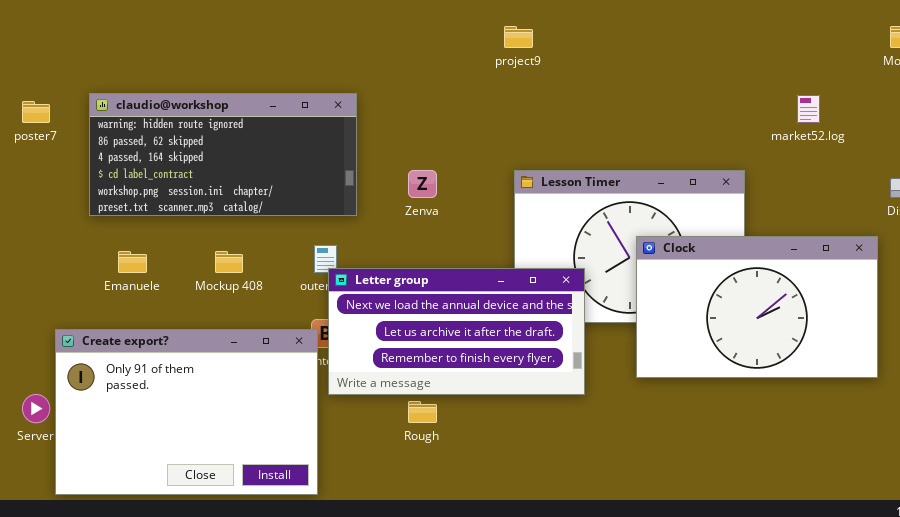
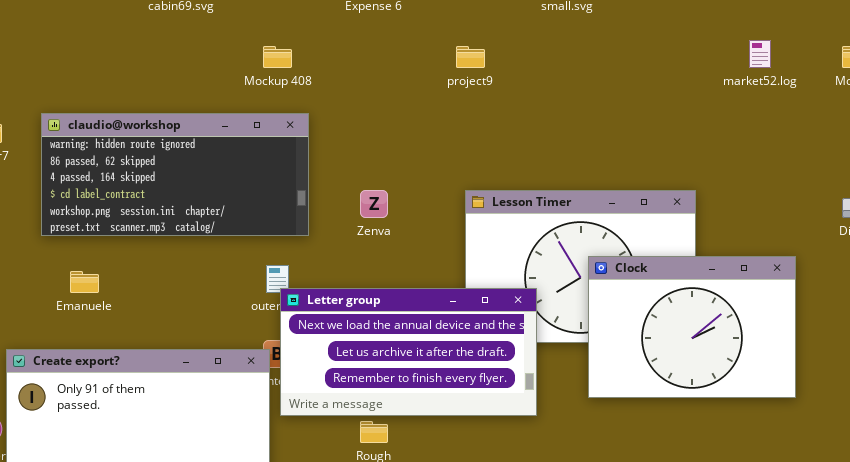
market52.log: [797,95,820,123] -> [749,40,771,68], moved
Clock: [636,236,878,378] -> [588,256,796,398], resized
Mockup 408: [215,251,243,273] -> [263,46,292,68], moved

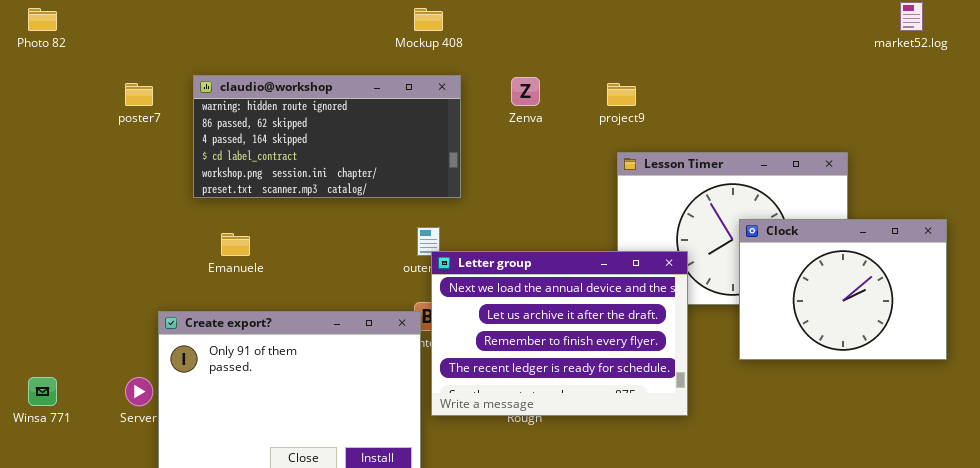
project9: [456,46,485,68] -> [607,83,636,106], moved
Zenva: [360,190,388,218] -> [511,77,540,106], moved
Letter group: [280,288,537,416] -> [431,251,688,416], resized

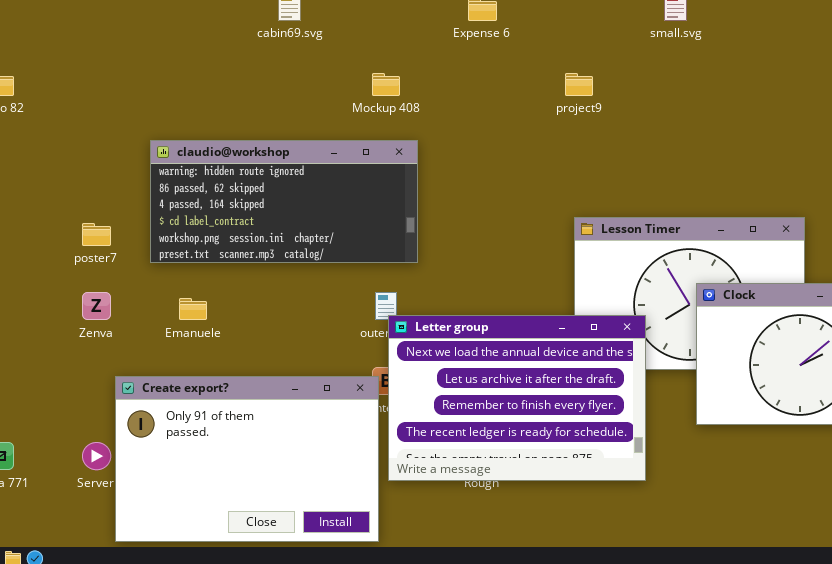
Zenva: [511,77,540,106] -> [82,292,111,320], moved
poster7: [125,83,153,106] -> [82,223,111,246], moved
project9: [607,83,636,106] -> [565,73,593,96], moved

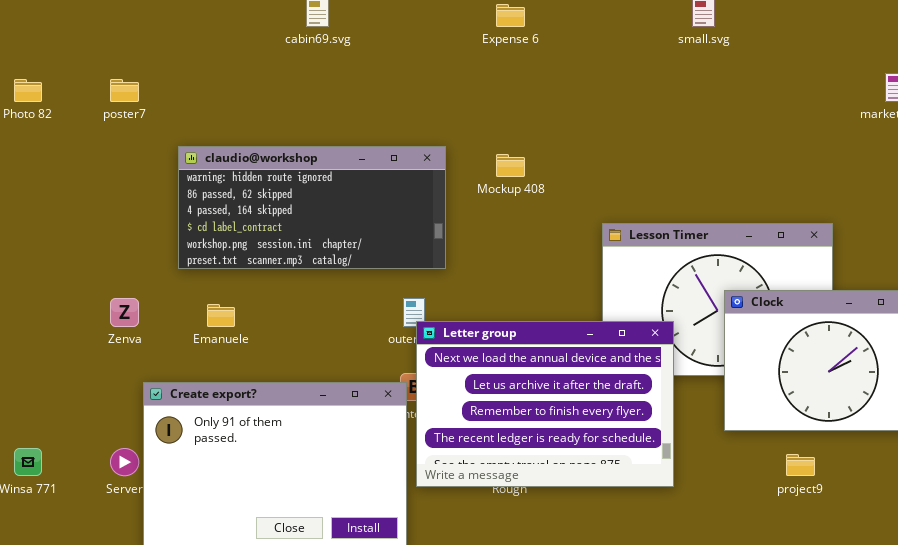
Mockup 408: [372,73,400,96] -> [496,154,525,177], moved
project9: [565,73,593,96] -> [786,454,815,476], moved
poster7: [82,223,111,246] -> [110,79,139,102], moved

